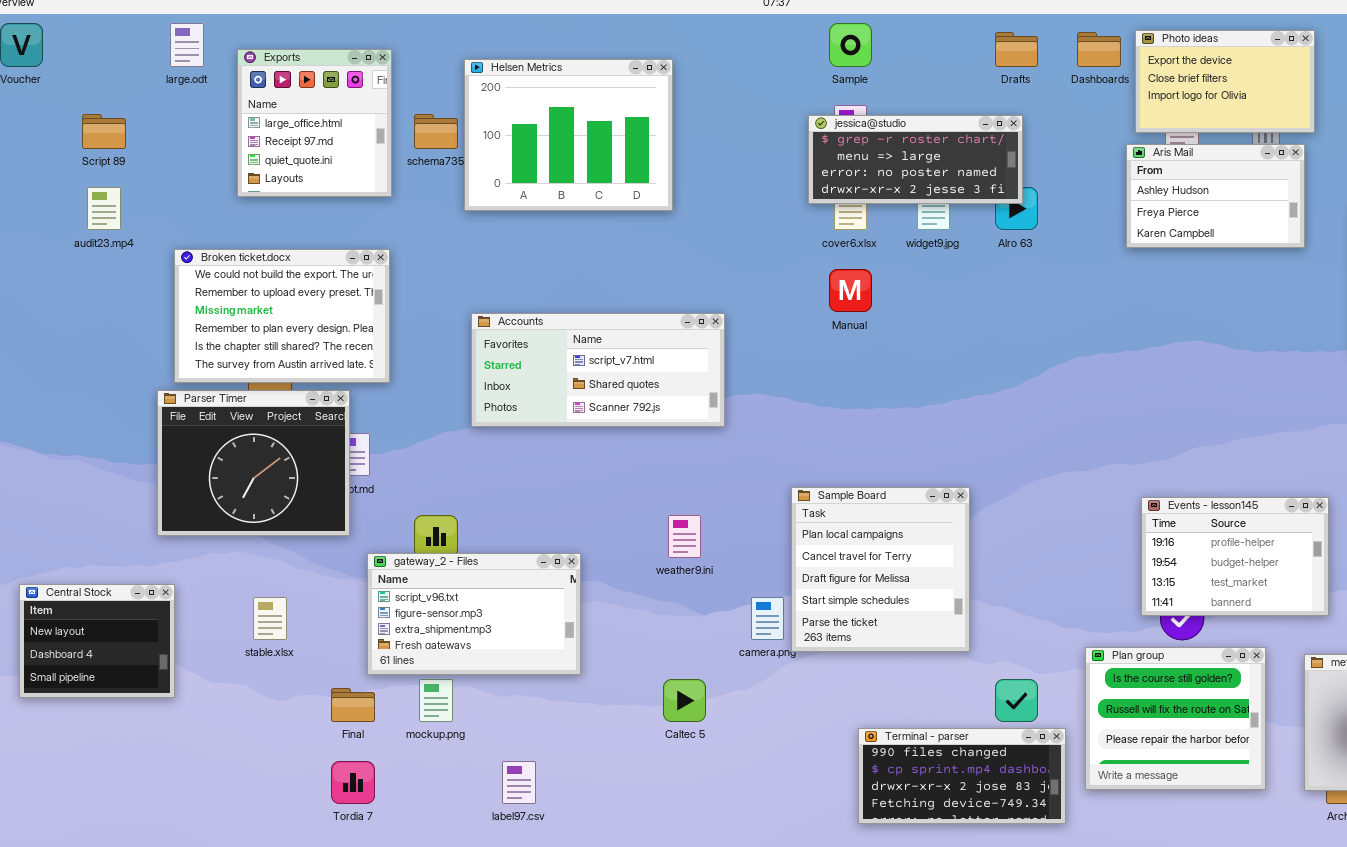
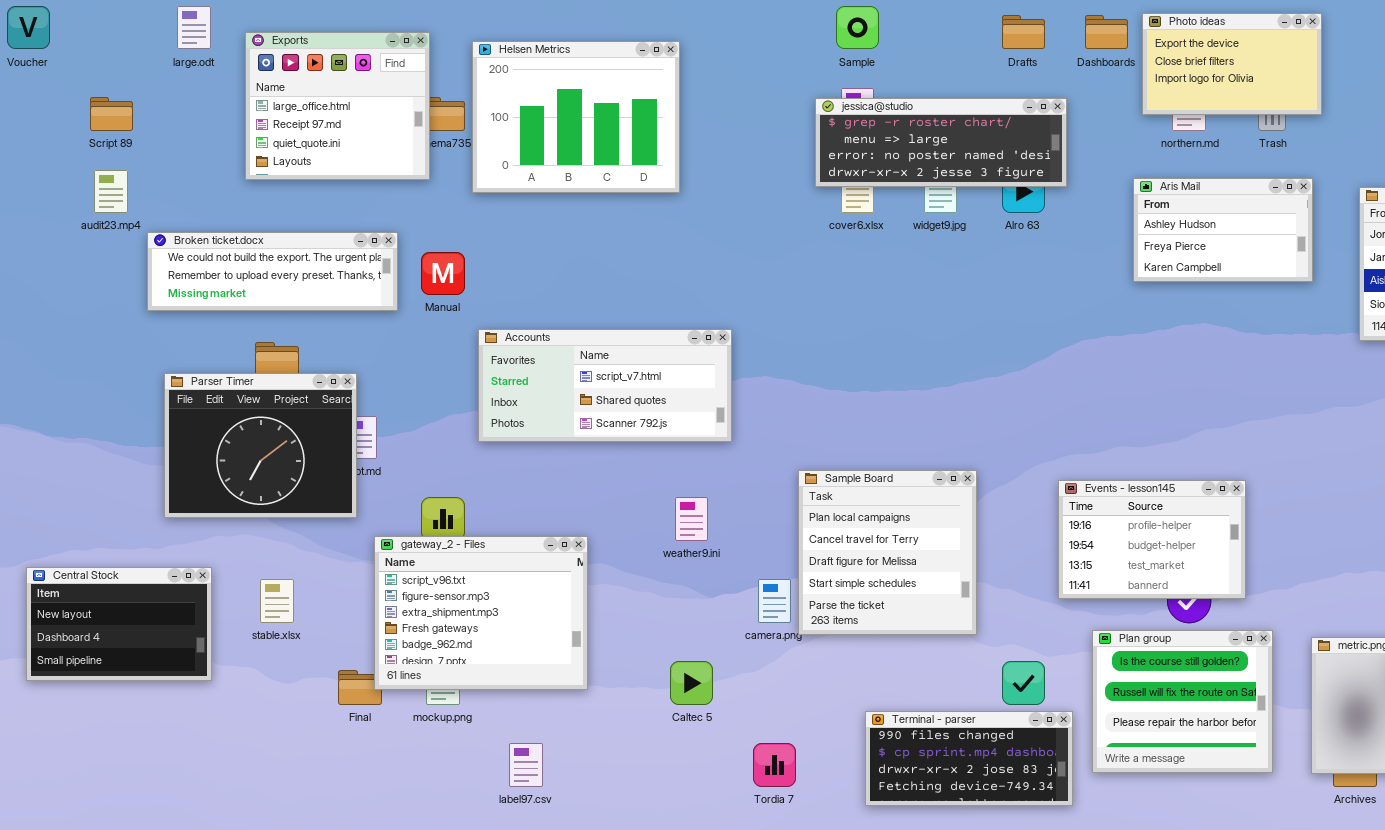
Exports: [237,49,392,197] -> [245,32,430,180], resized
jessica@studio: [808,115,1023,204] -> [815,98,1067,187], resized
Aris Mail: [1126,144,1305,248] -> [1133,178,1313,282], moved
Broken ticket.docx: [174,249,390,383] -> [147,232,398,311], resized
Manual: [829,269,872,312] -> [421,252,465,295], moved
Accounts: [471,313,725,427] -> [478,329,732,442], moved
Events - lesson145: [1141,497,1329,616] -> [1058,480,1246,599], moved
gateway_2 - Files: [367,553,581,675] -> [374,536,588,690], resized
Central Stock: [19,584,175,698] -> [26,567,212,681], resized
Tordia 7: [331,761,375,804] -> [753,743,796,787], moved

